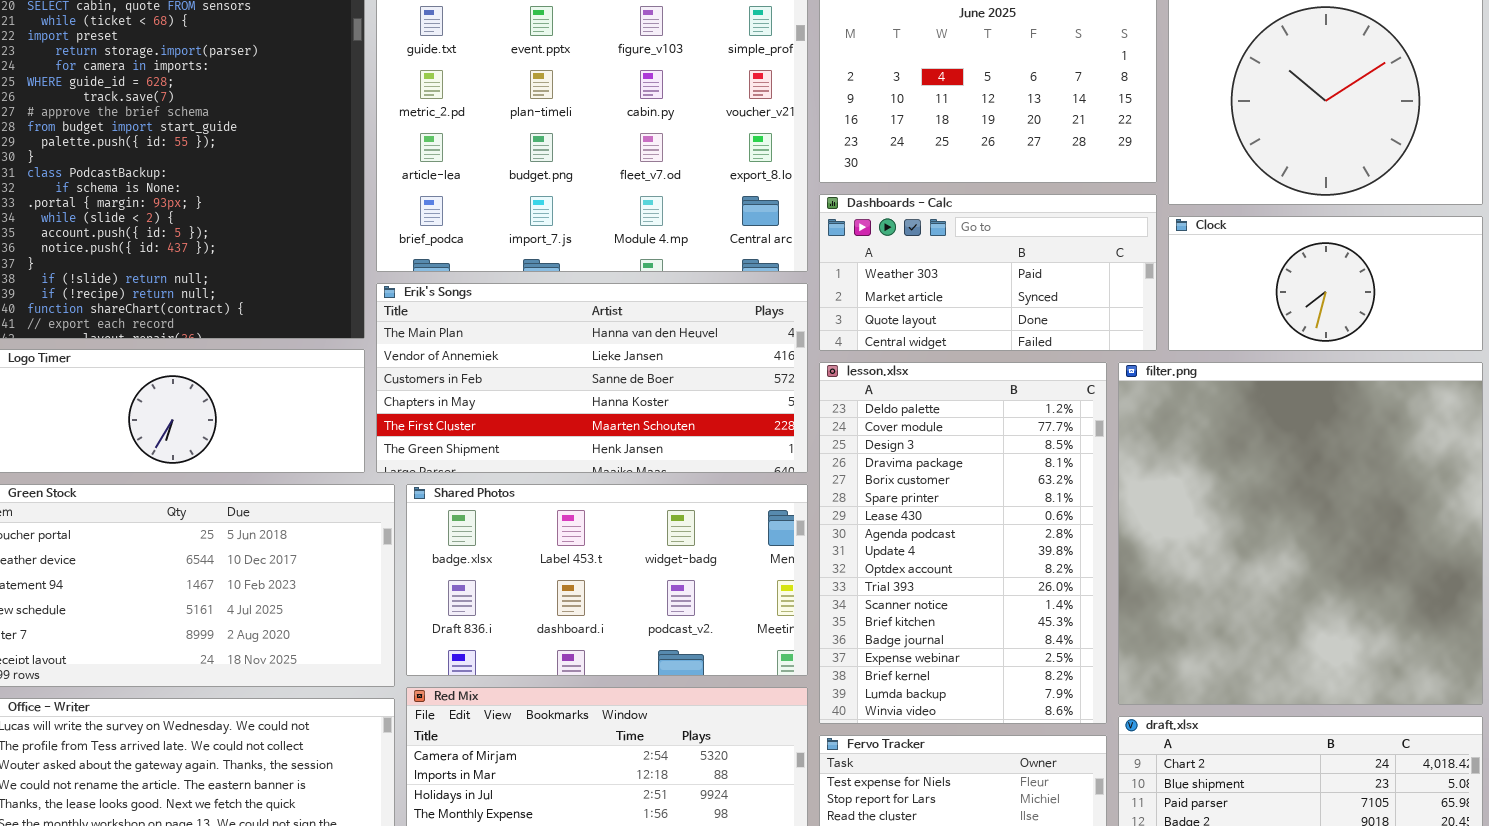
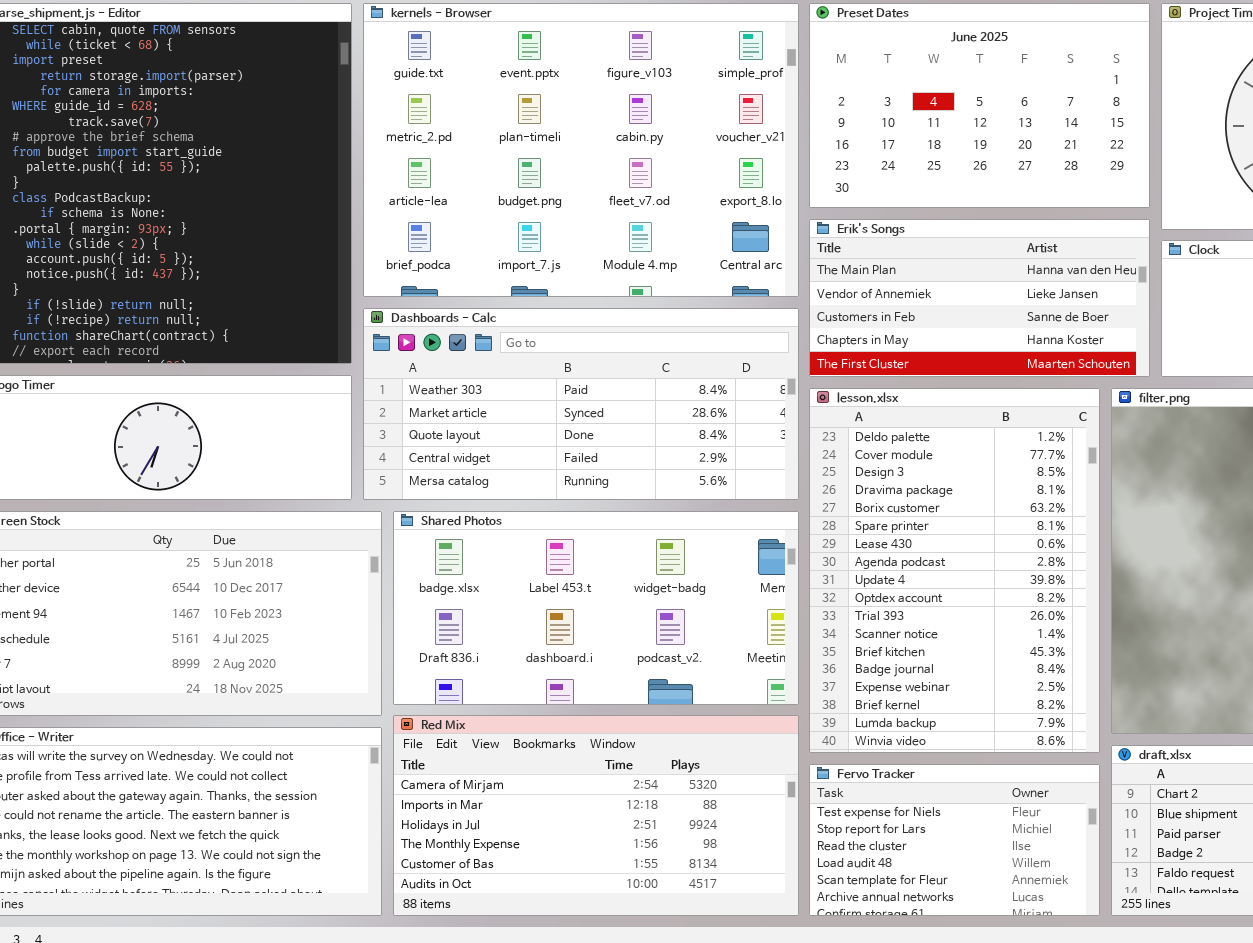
Dashboards - Calc: [819,194,1157,351] -> [363,308,799,500], moved, resized
Erik's Songs: [376,283,808,473] -> [809,219,1150,377], moved, resized

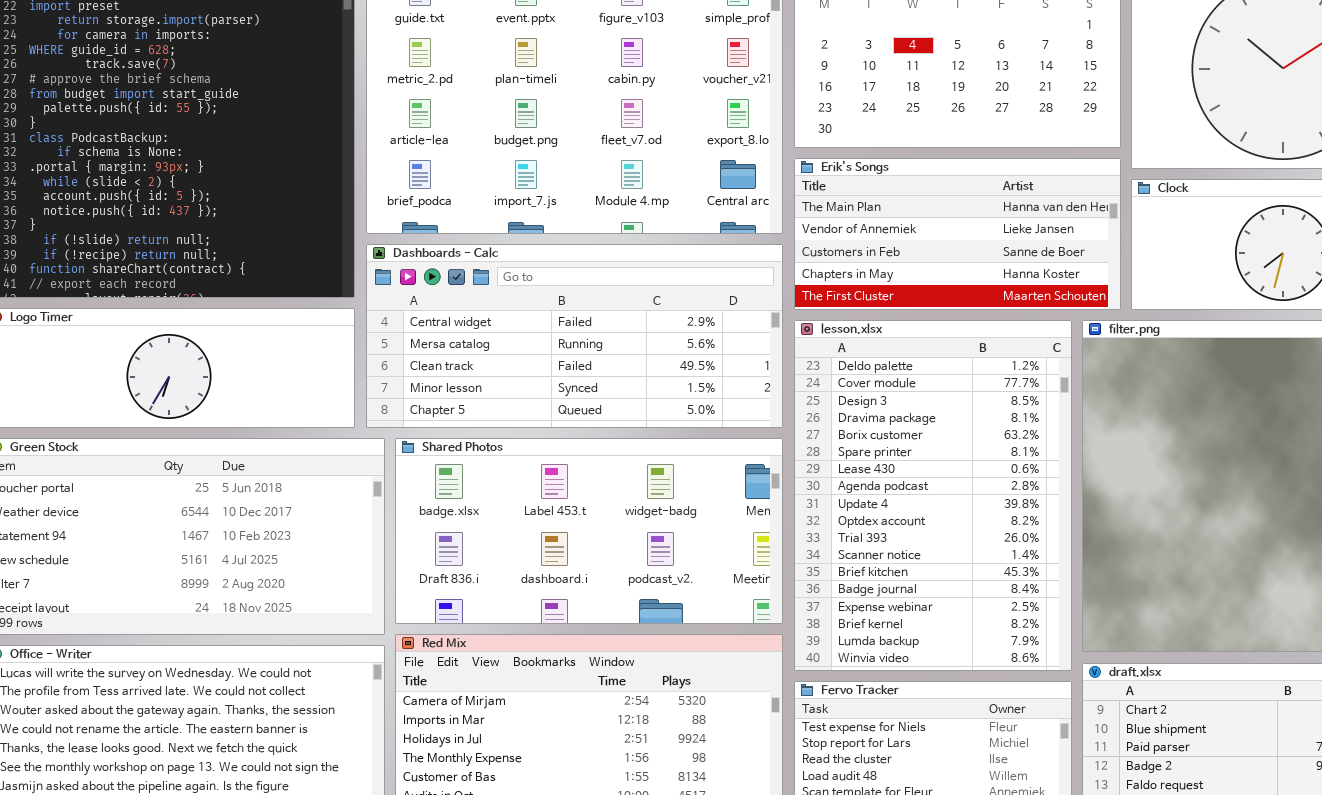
Dashboards - Calc: [363,308,799,500] -> [366,244,783,428], scrolled down 3 rows

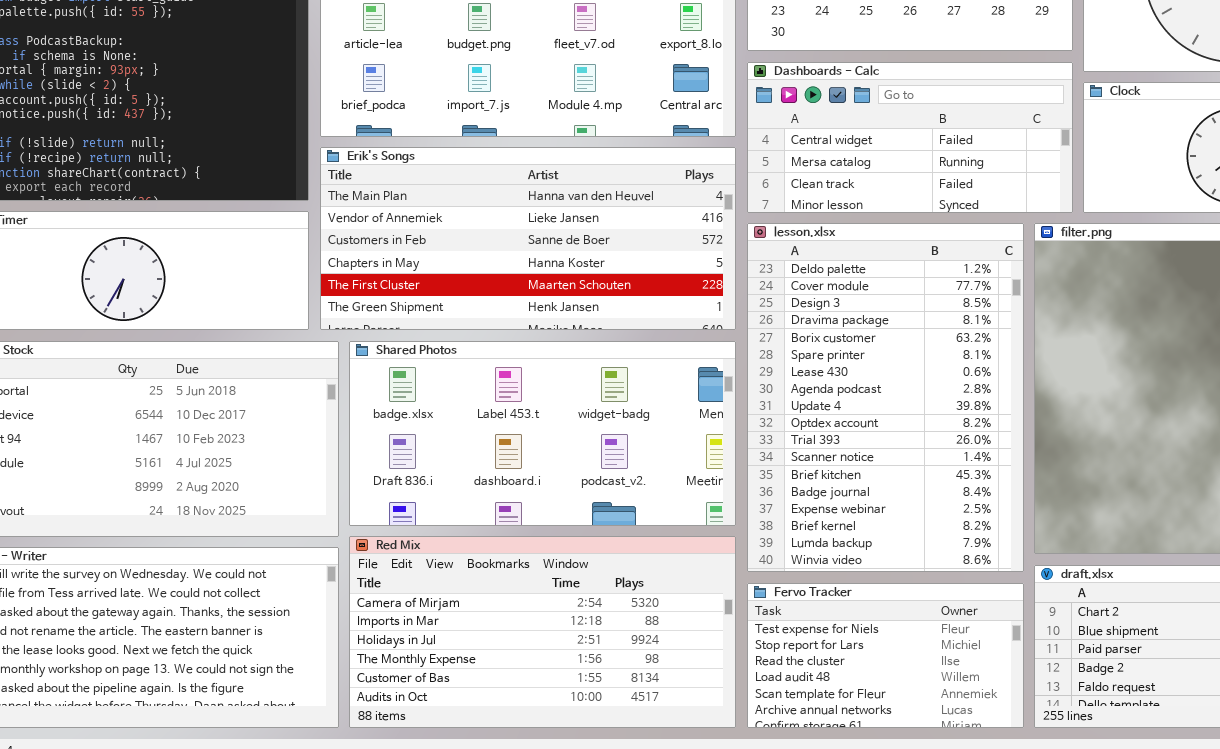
Erik's Songs: [794,158,1121,310] -> [320,147,736,330], moved, resized
Dashboards - Calc: [366,244,783,428] -> [747,62,1073,213], moved, resized

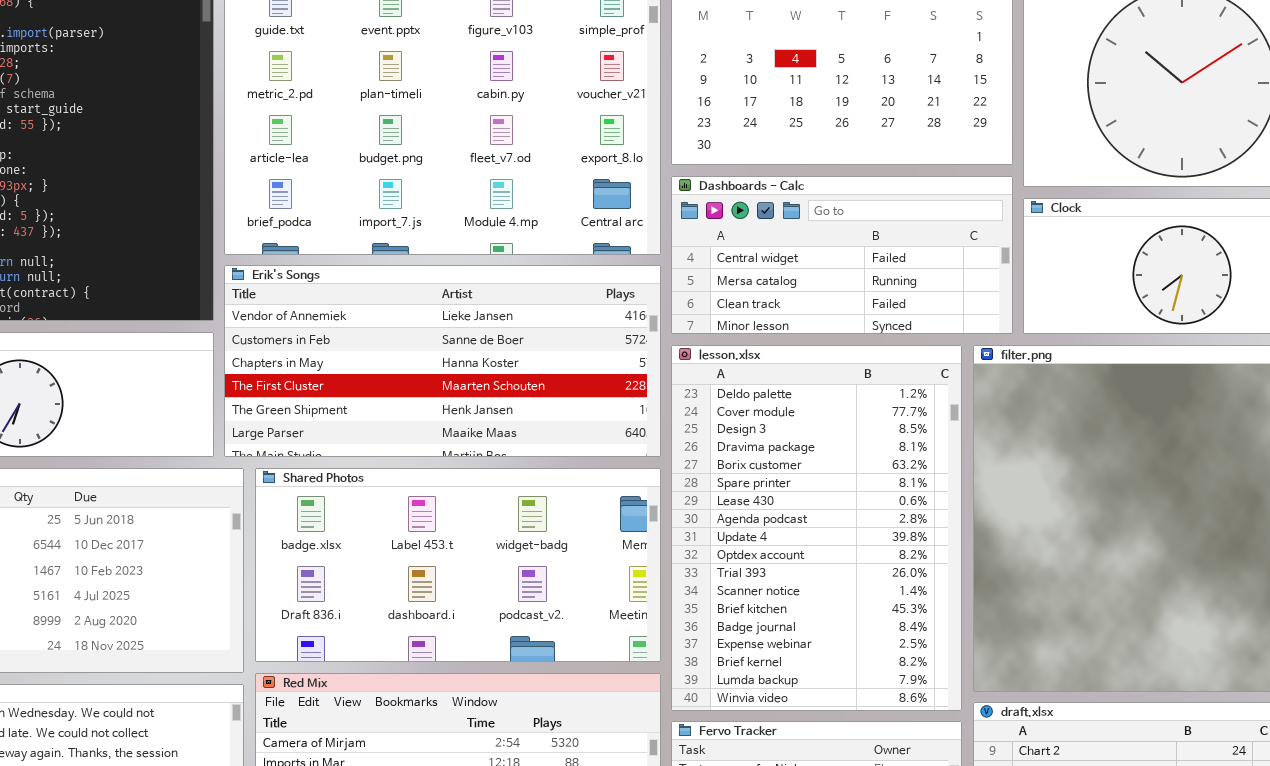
Erik's Songs: [320,147,736,330] -> [224,265,661,457], scrolled down 1 row

